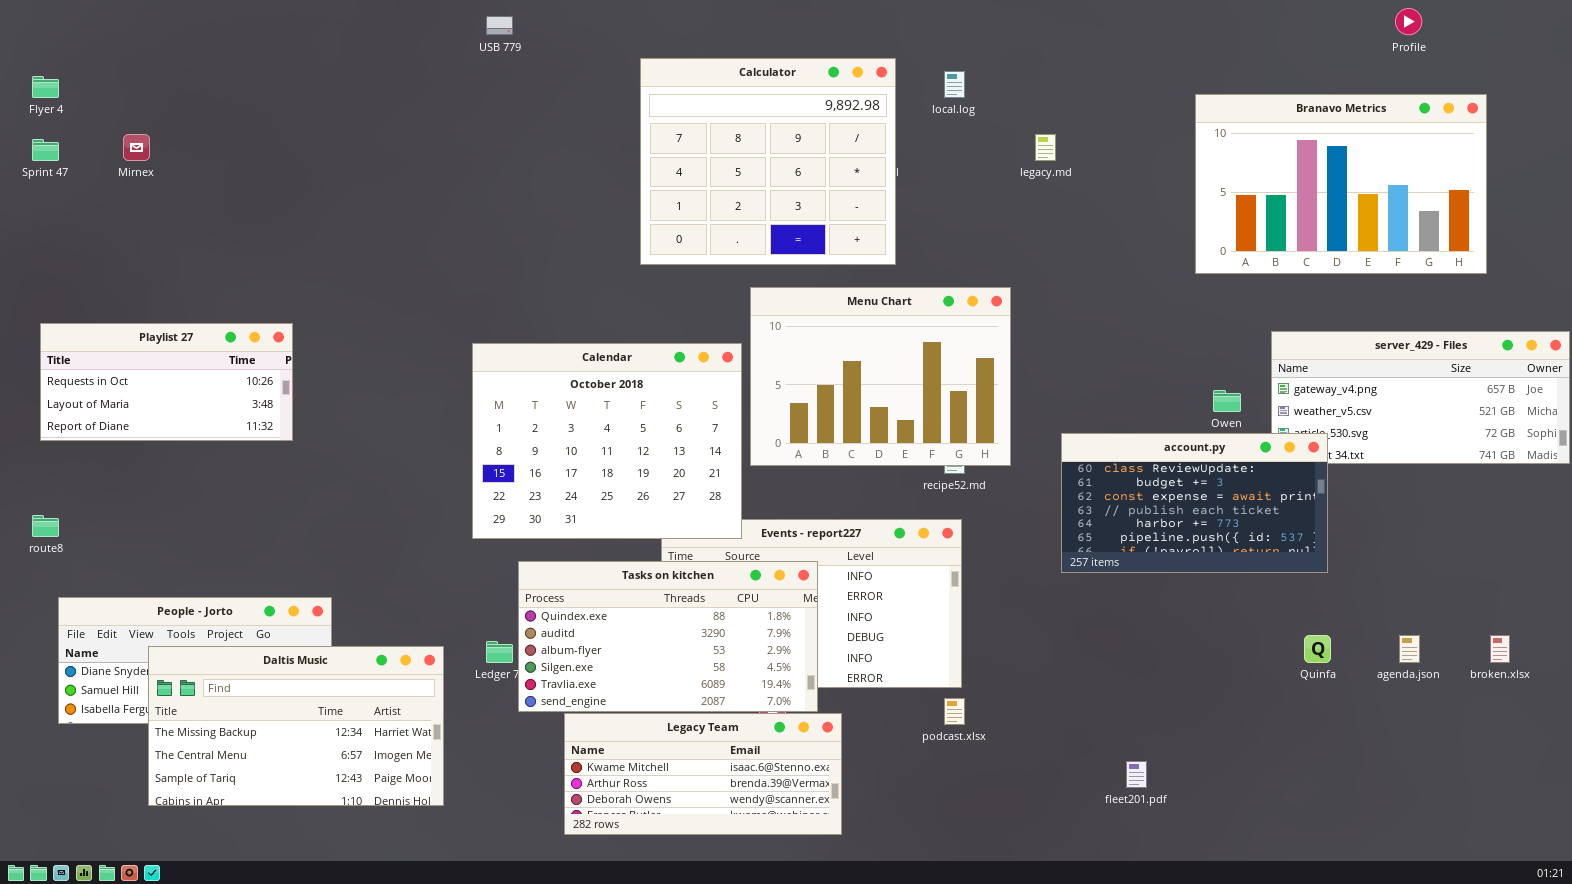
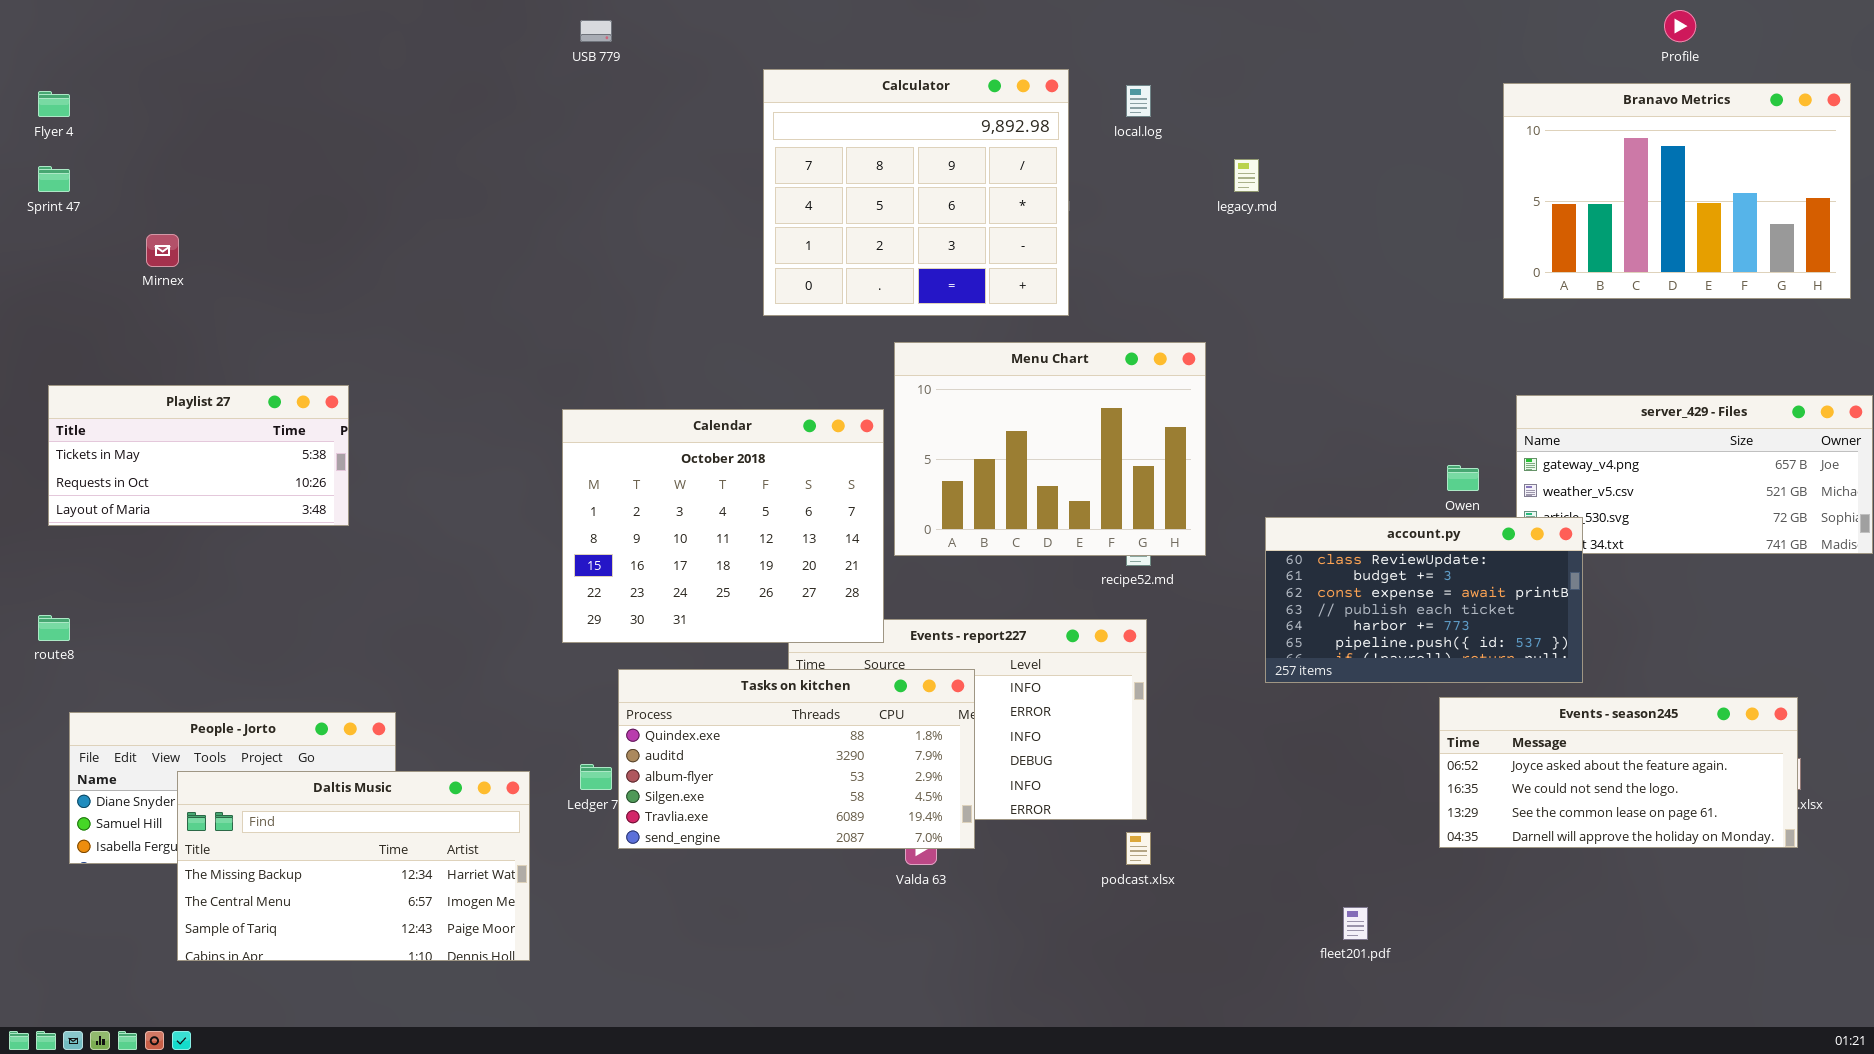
Branavo Metrics: [1195,94,1487,274] -> [1503,83,1851,299], moved
Mirnex: [123,134,150,161] -> [146,234,179,267], moved
Playlist 27: [40,323,293,441] -> [48,385,349,526], scrolled up 1 row
Events - season245: none -> [1439,697,1798,848], opened
Legacy Team: [564,713,842,835] -> none, closed

